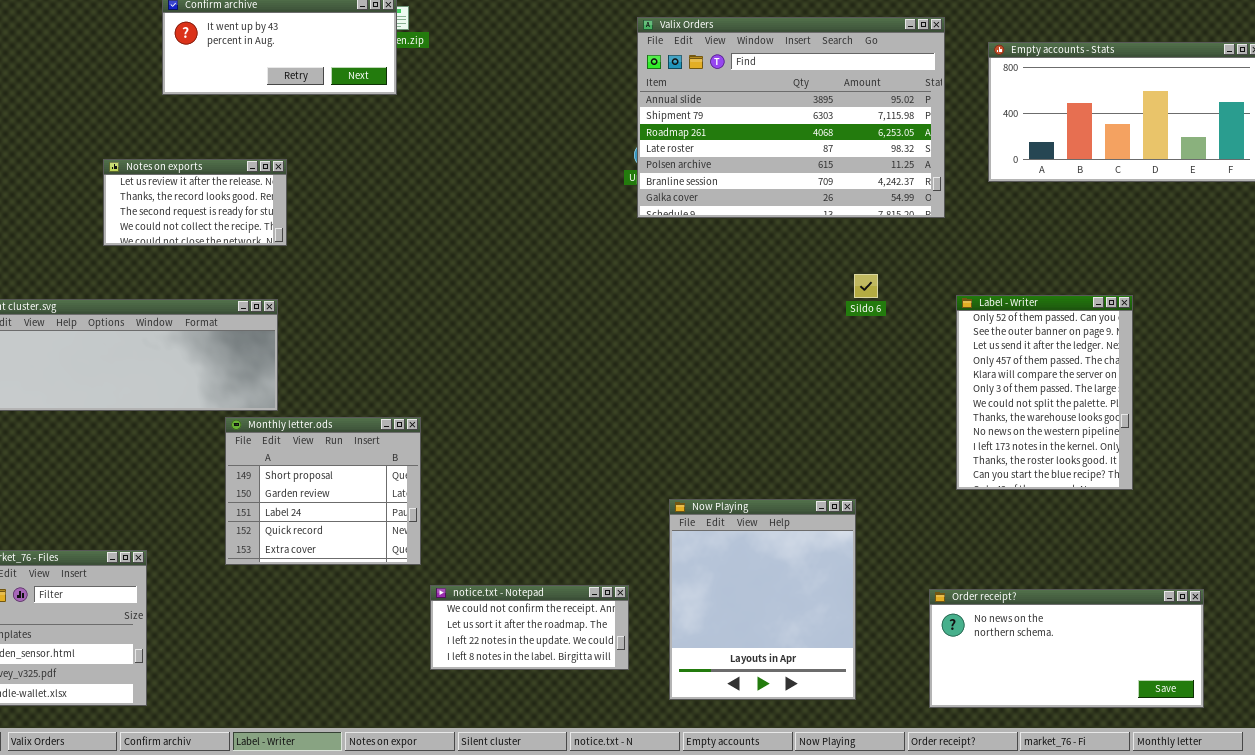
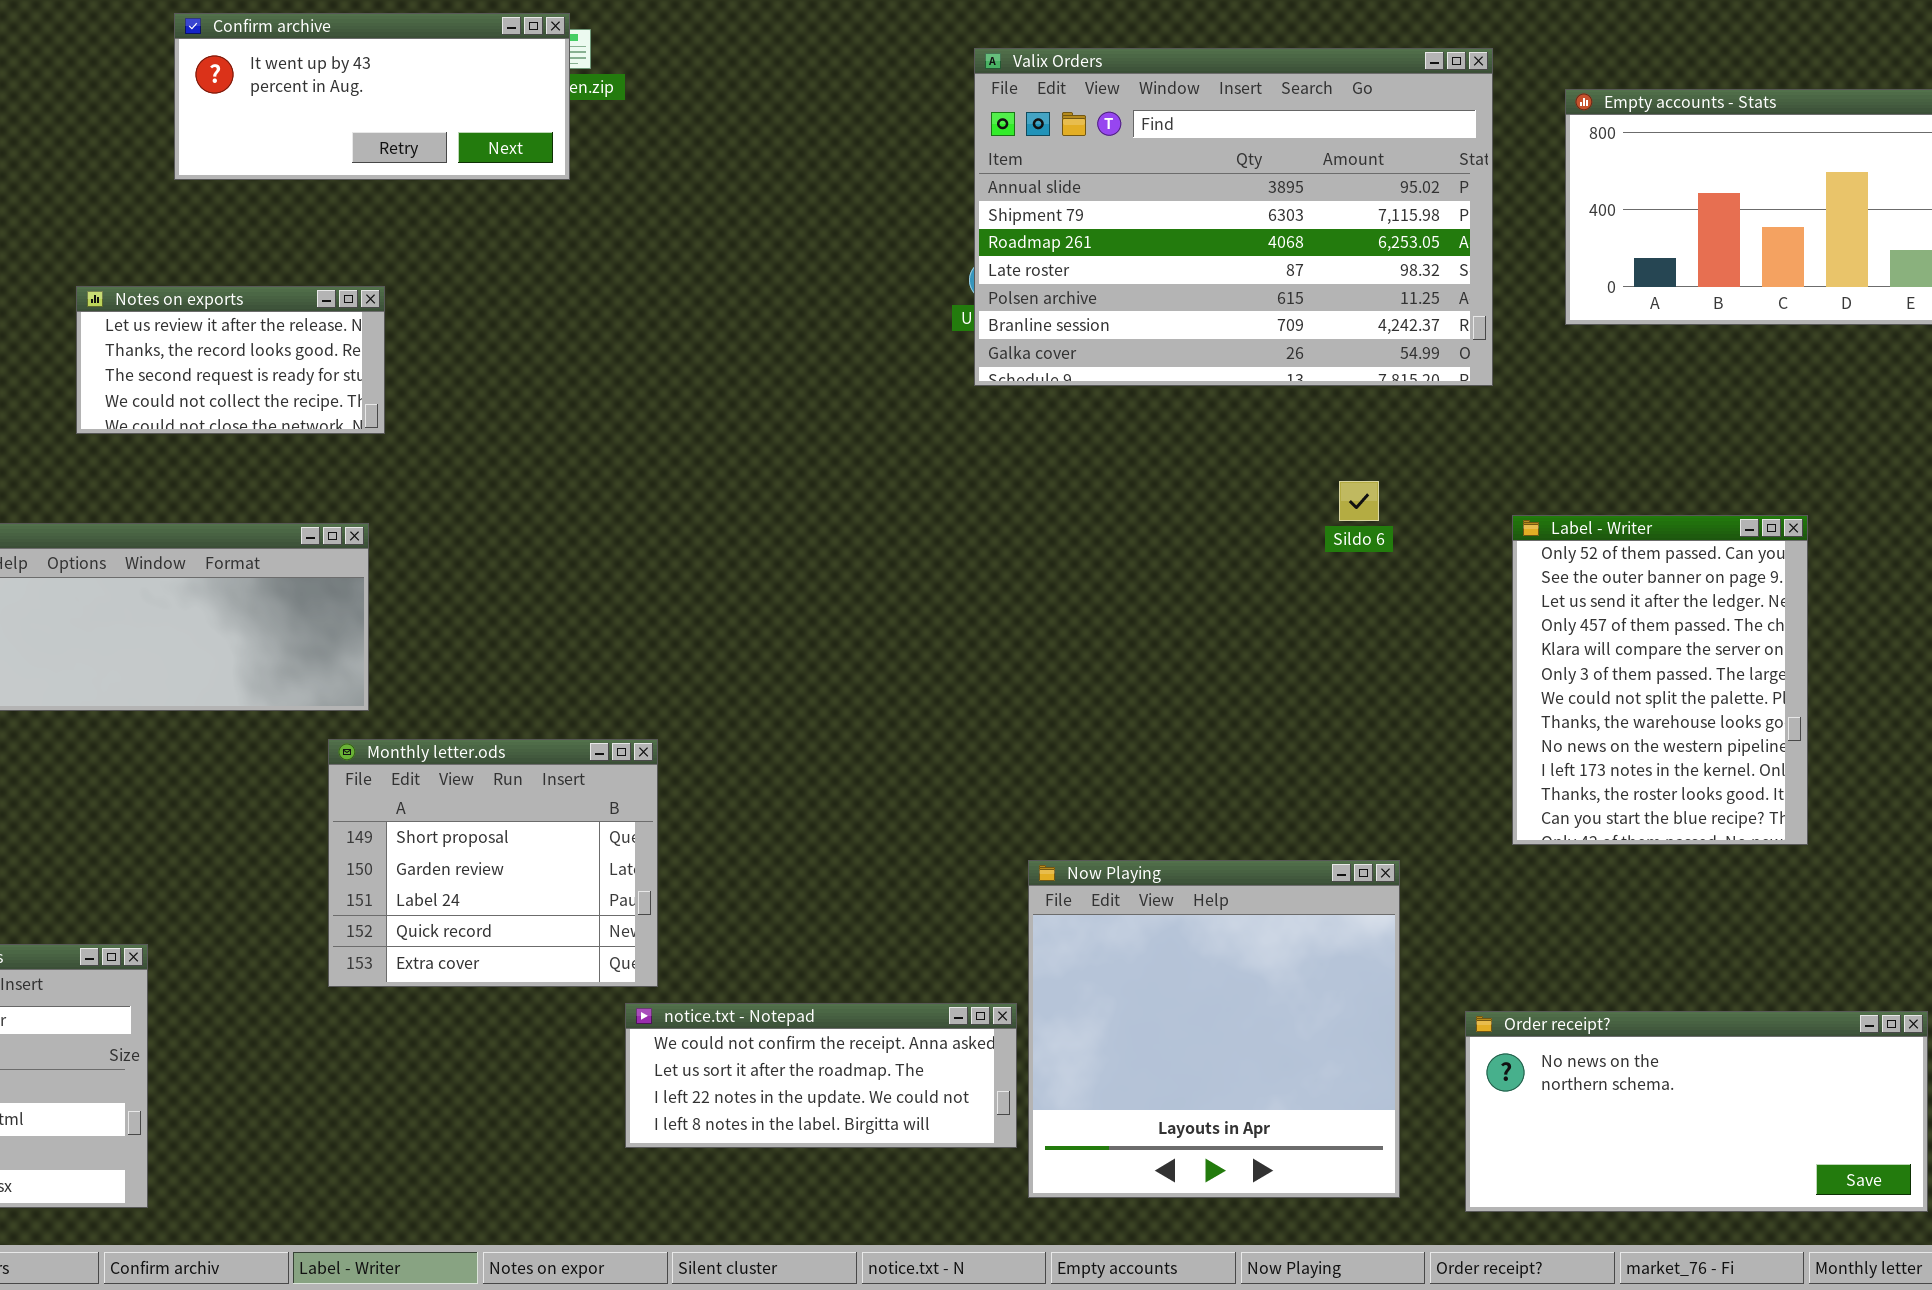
Monthly letter.ods: [225,417,421,565] -> [328,739,658,987], moved
Now Playing: [669,499,856,700] -> [1028,860,1400,1198], resized
notice.txt - Notepad: [430,585,629,670] -> [625,1003,1017,1148], resized

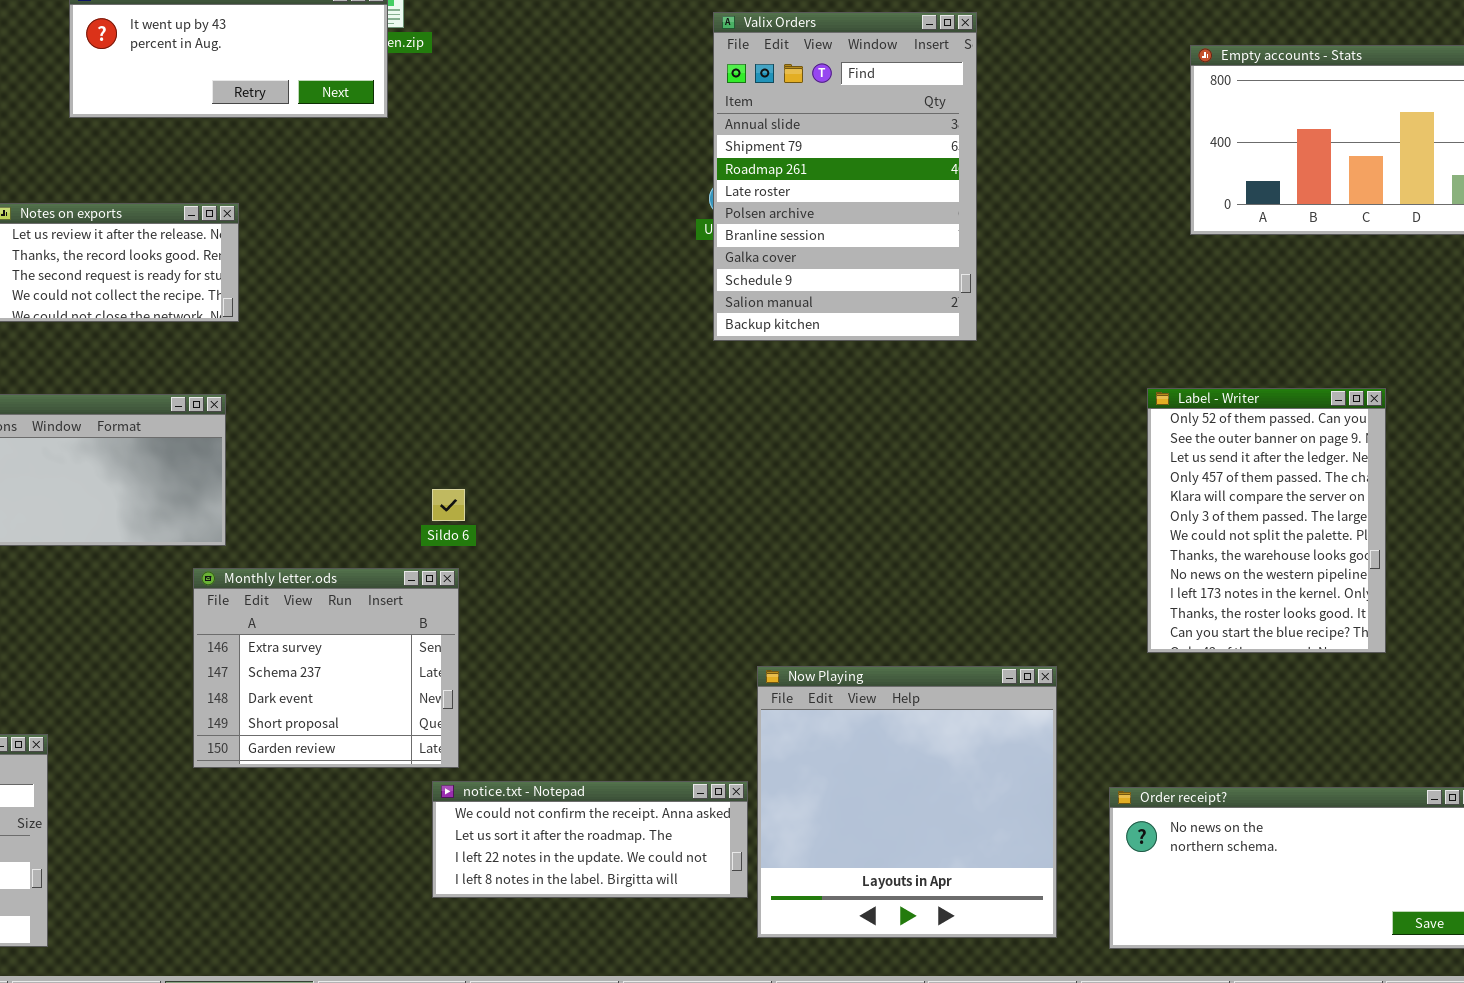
Valix Orders: [974,48,1493,386] -> [713,12,977,341], resized
Sildo 6: [1339,481,1379,521] -> [432,489,465,521], moved
Monthly letter.ods: [328,739,658,987] -> [193,568,459,768], scrolled up 3 rows

